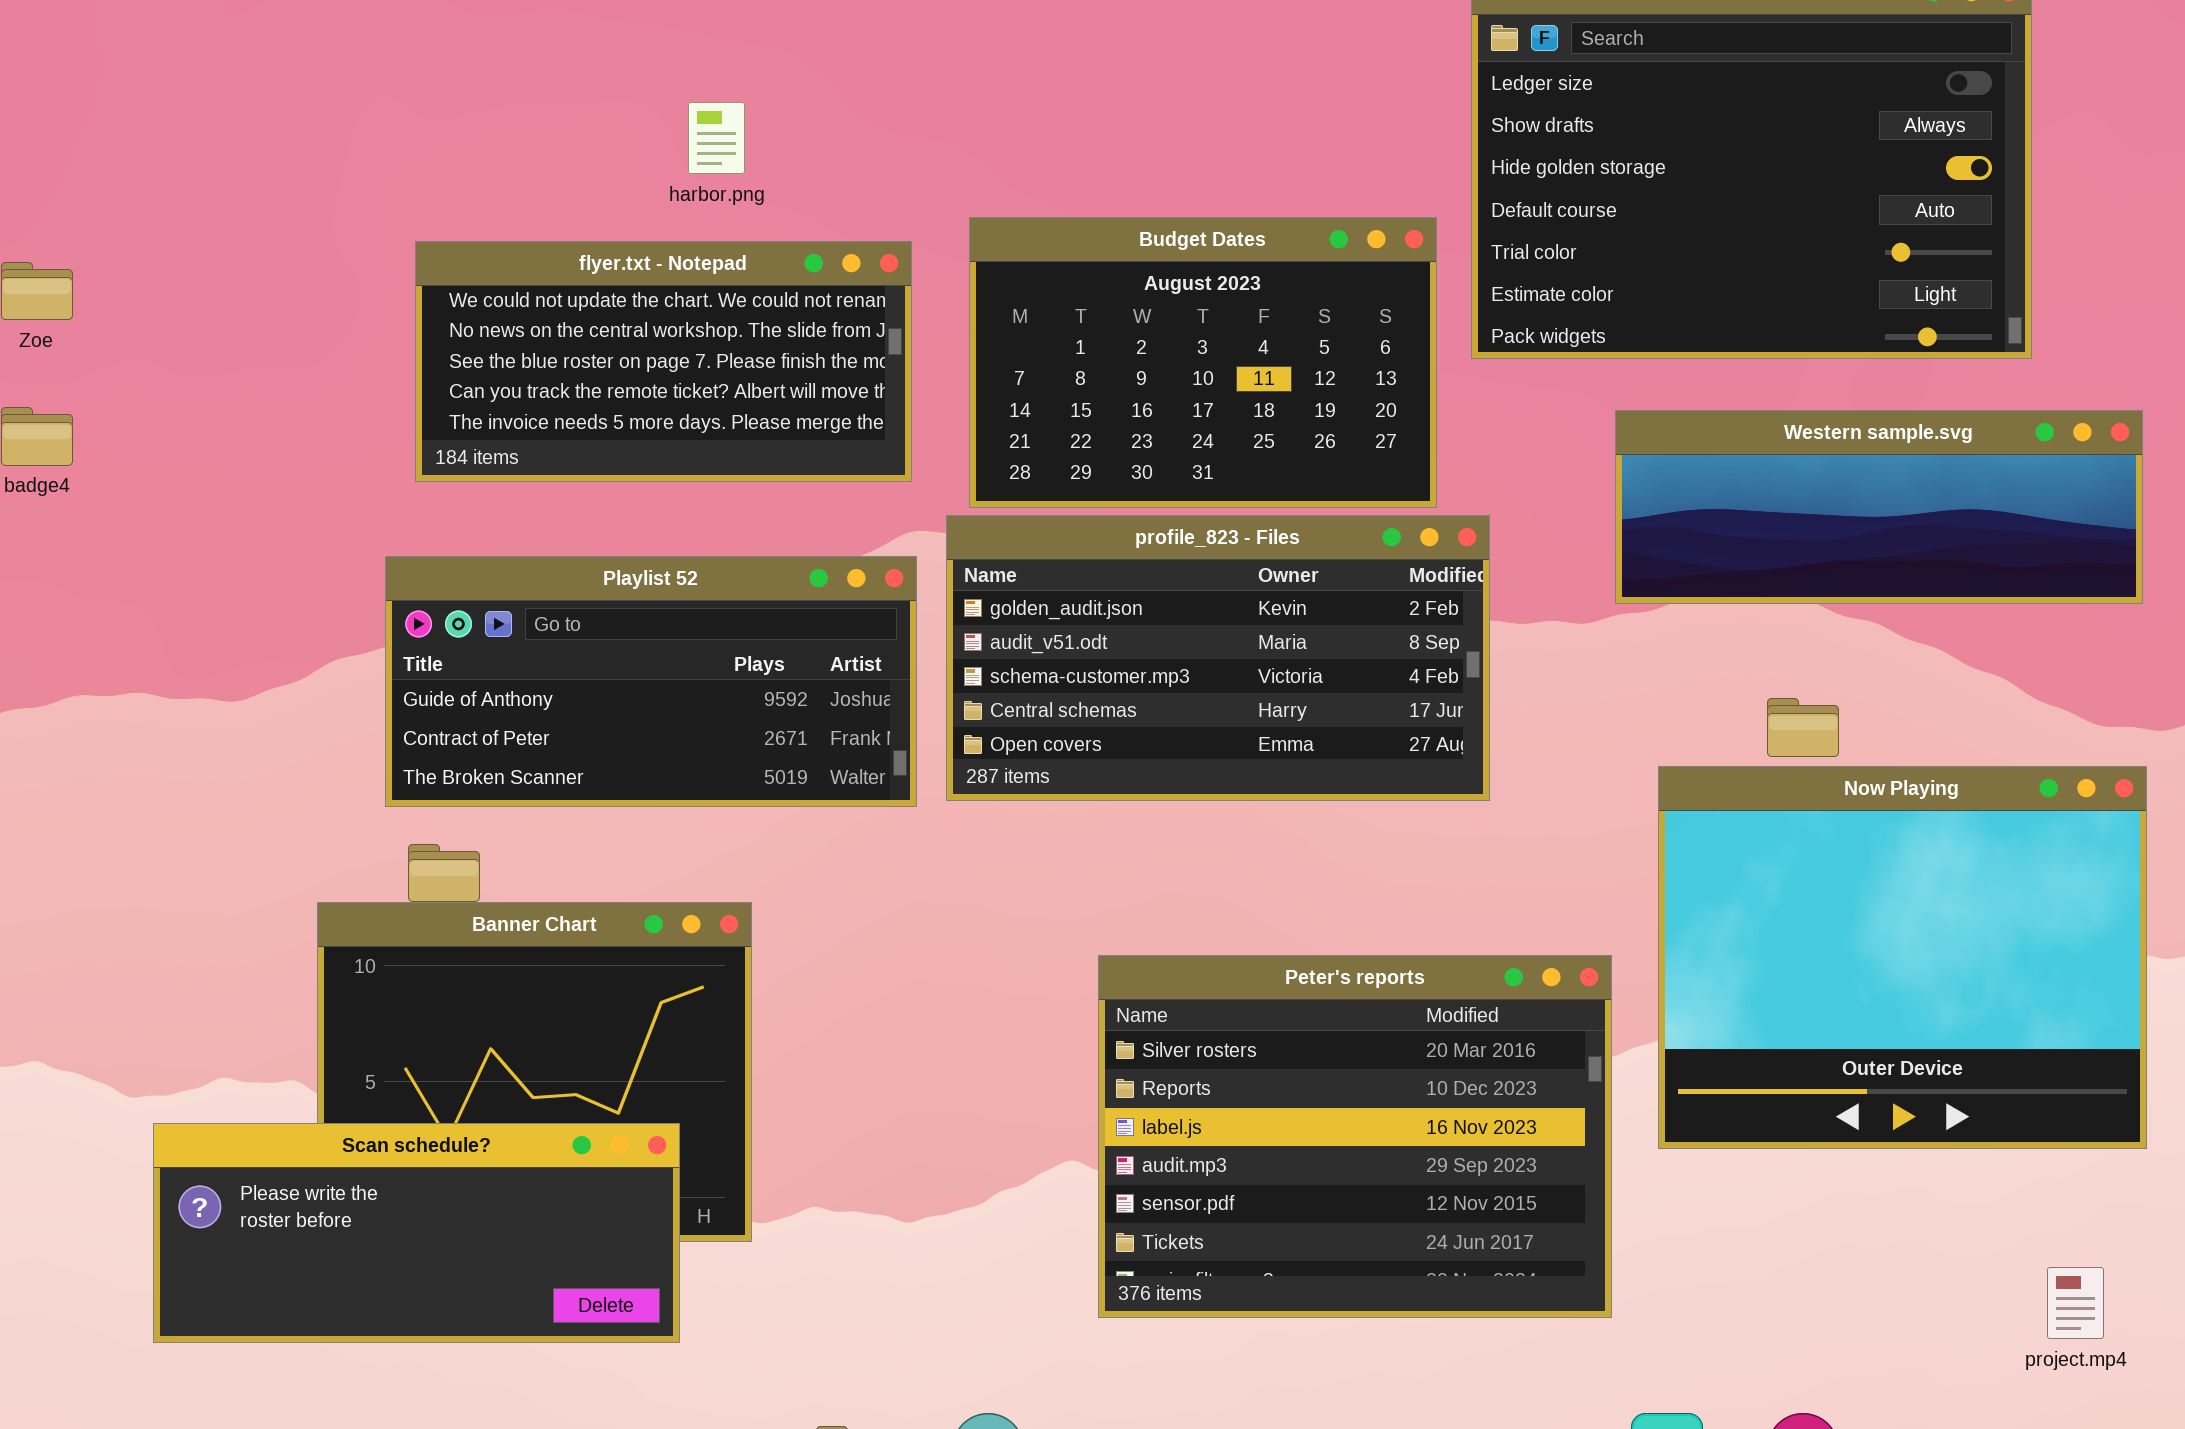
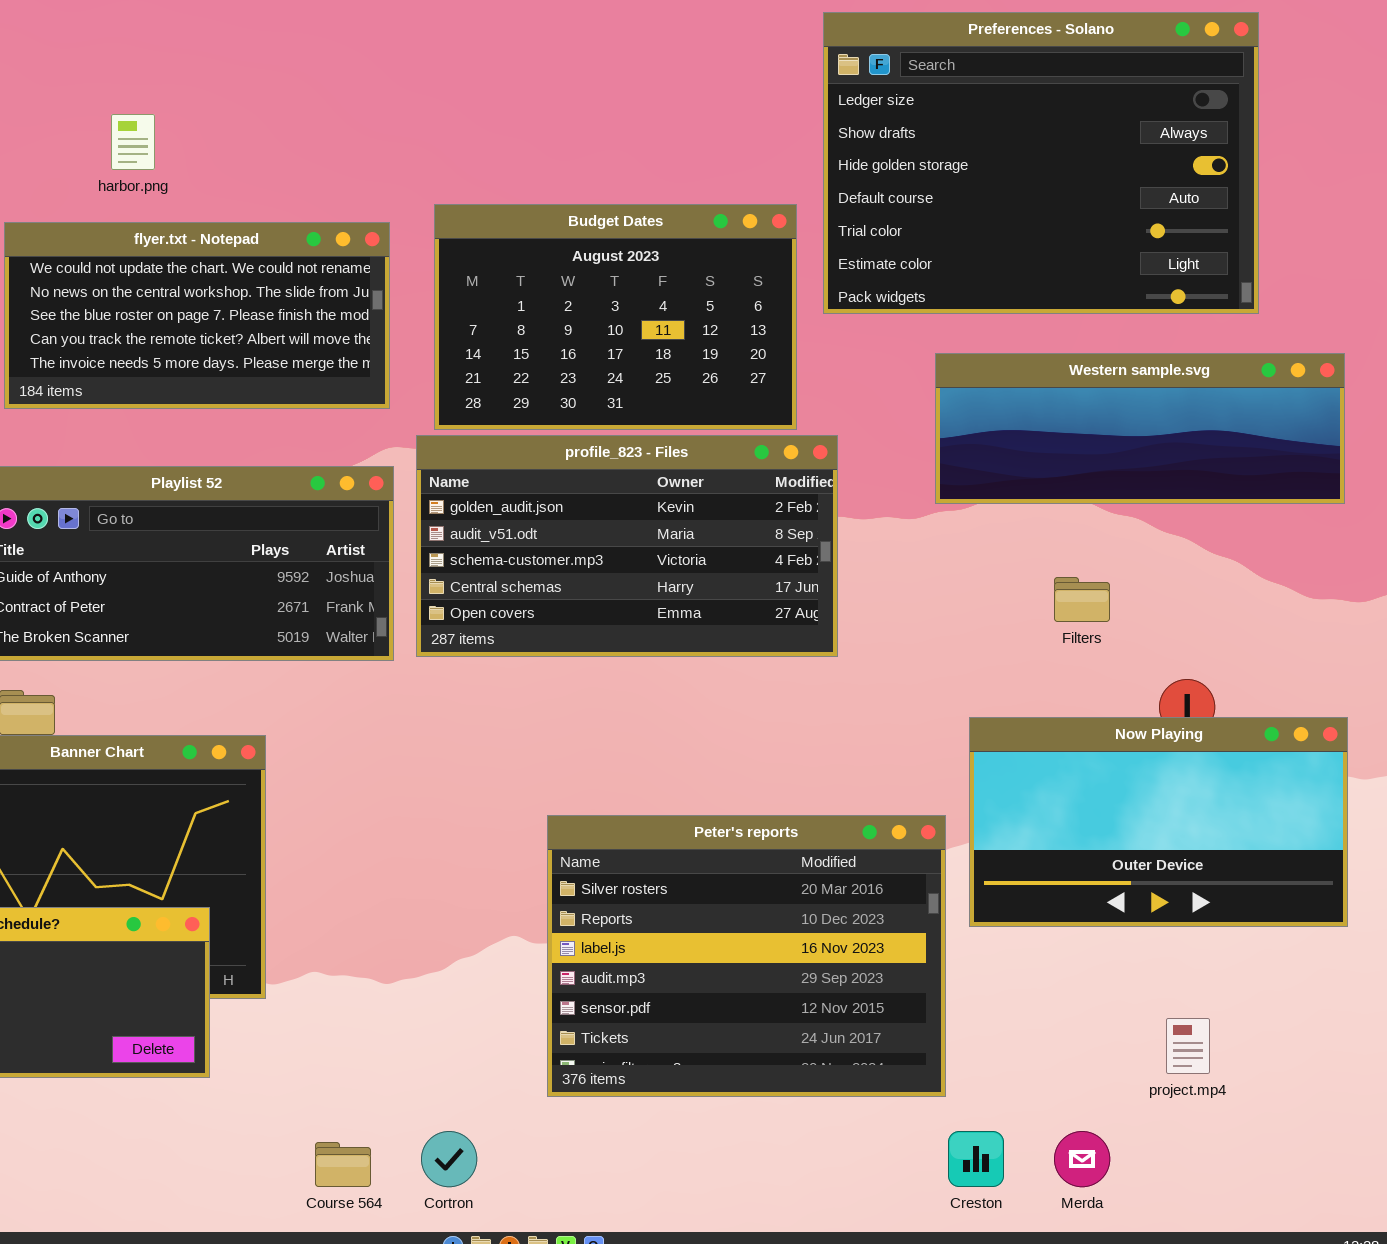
harbor.png: [688,102,745,174] -> [111,114,155,170], moved
Now Playing: [1658,766,2147,1149] -> [969,717,1348,927], resized
Peter's reports: [1098,955,1612,1318] -> [547,815,946,1097], moved
project.mp4: [2047,1267,2104,1339] -> [1166,1018,1210,1074], moved

